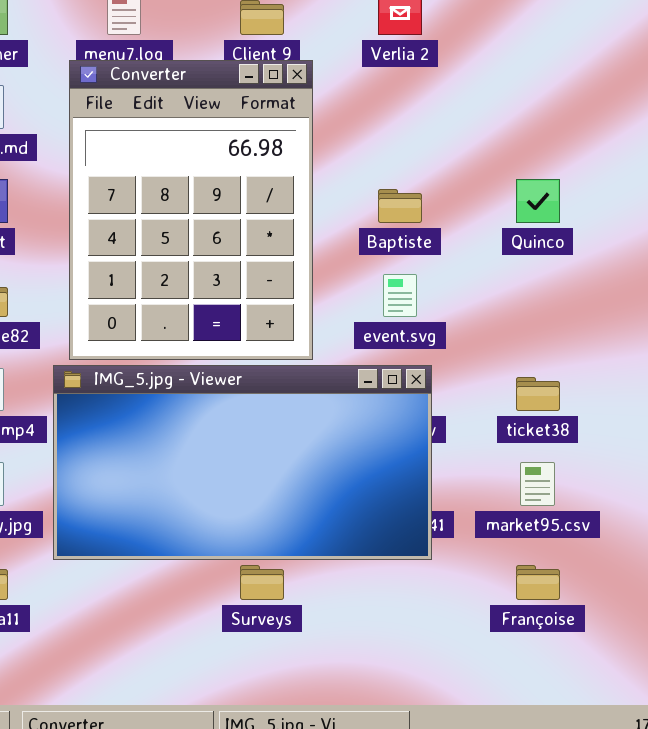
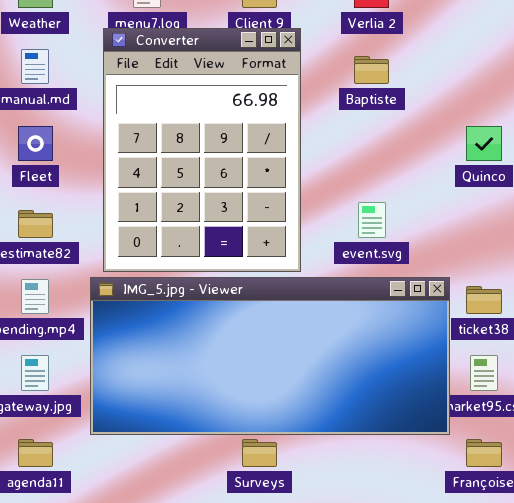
Baptiste: [378,189,422,223] -> [354,56,389,84], moved
IMG_5.jpg - Viewer: [53,365,432,560] -> [90,277,450,435], resized

